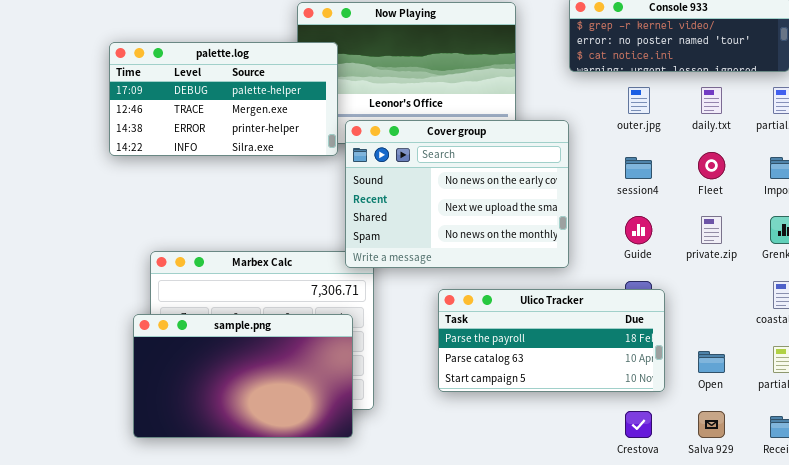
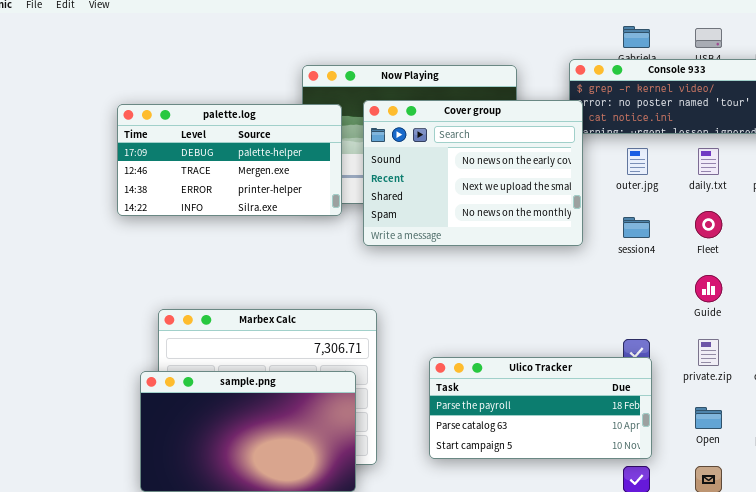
Cover group: [345,120,569,268] -> [363,100,583,246], moved
Guide: [625,216,652,244] -> [695,275,722,302], moved
private.zip: [701,216,722,244] -> [698,339,719,366], moved
Ulico Tracker: [438,289,665,392] -> [429,357,652,459], moved

